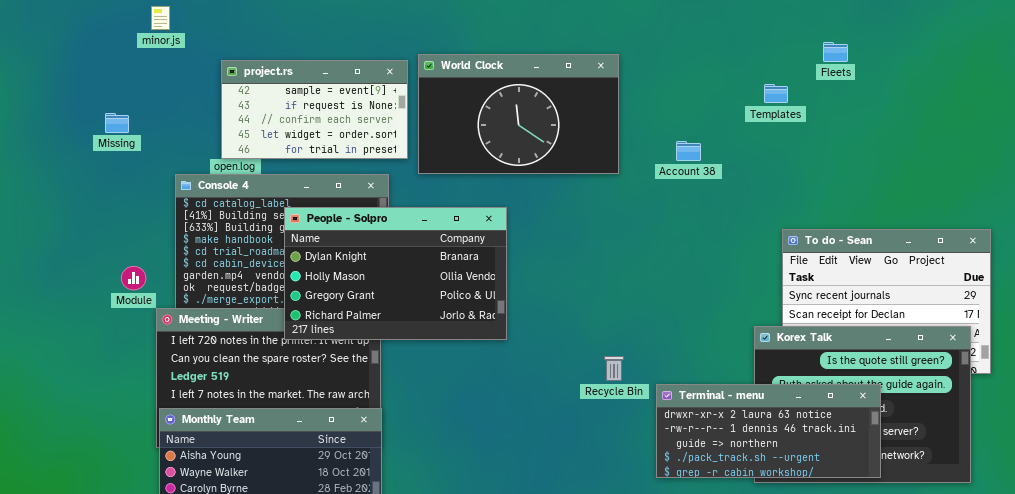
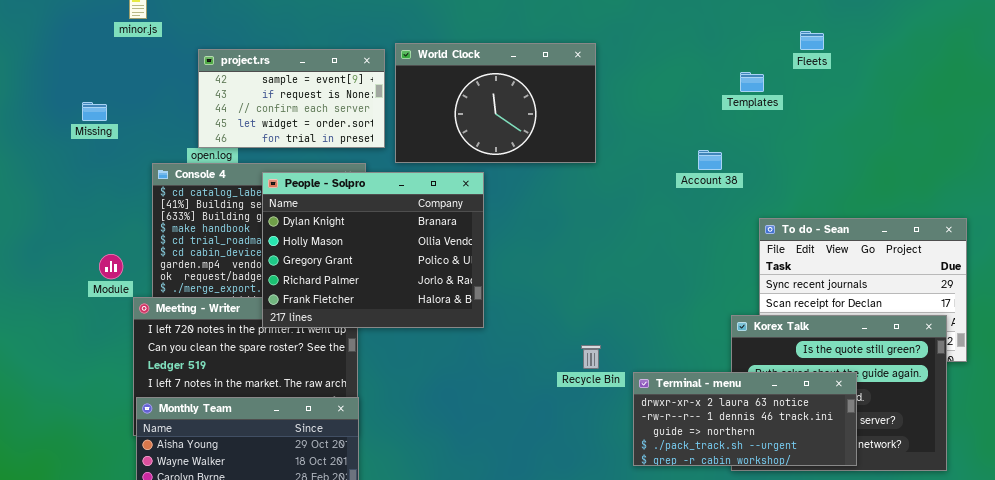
Account 38: [676,141,701,161] -> [698,150,722,170], moved
People - Solpro: [284,207,507,340] -> [262,172,484,328], resized

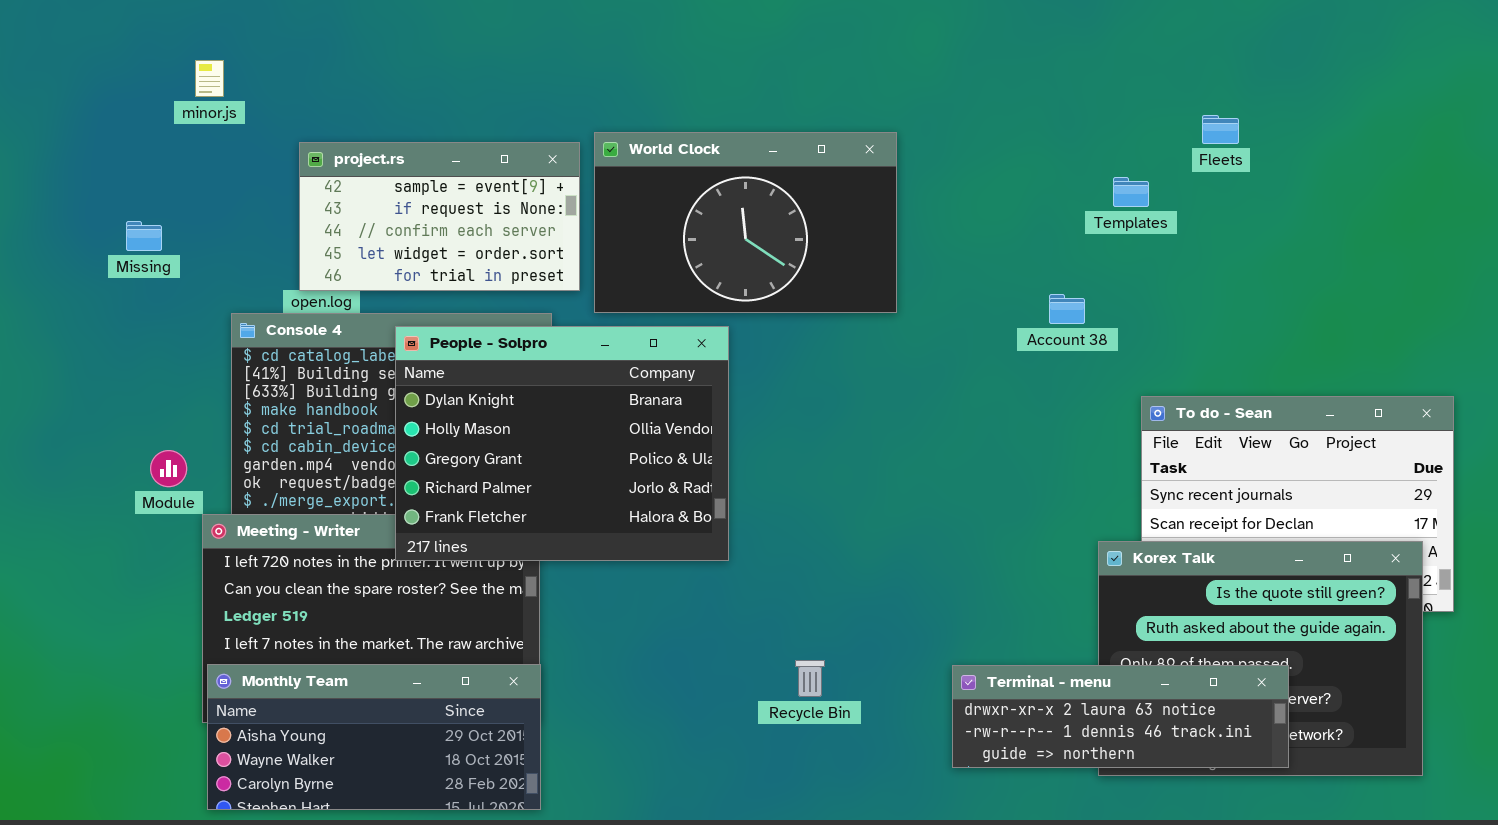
Recycle Bin: [581,345,601,369] -> [795,660,825,697], moved
Terminal - menu: [633,372,857,466] -> [952,665,1289,768], resized

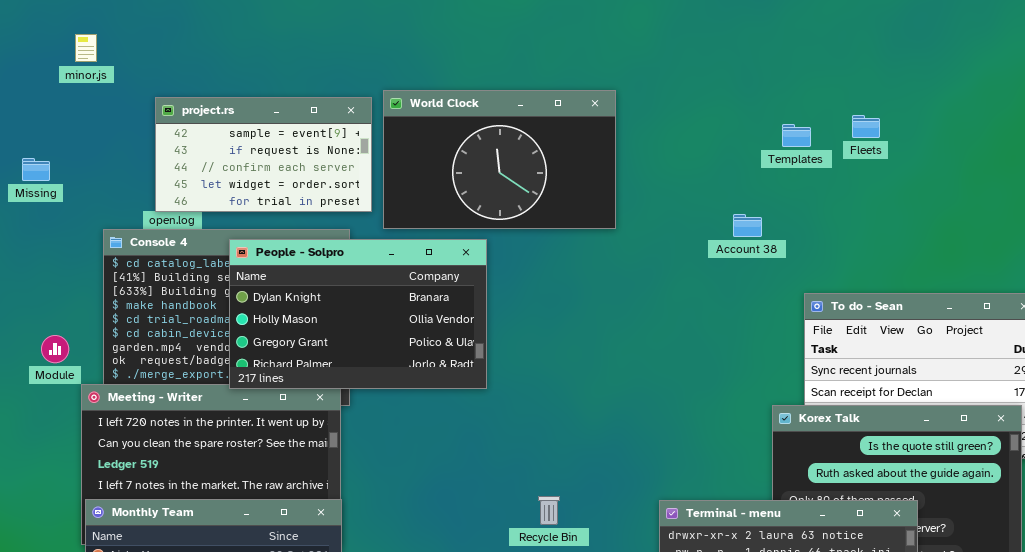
Fleets: [1202,115,1239,144] -> [852,115,880,138], moved
People - Solpro: [395,326,729,561] -> [229,239,487,389], resized

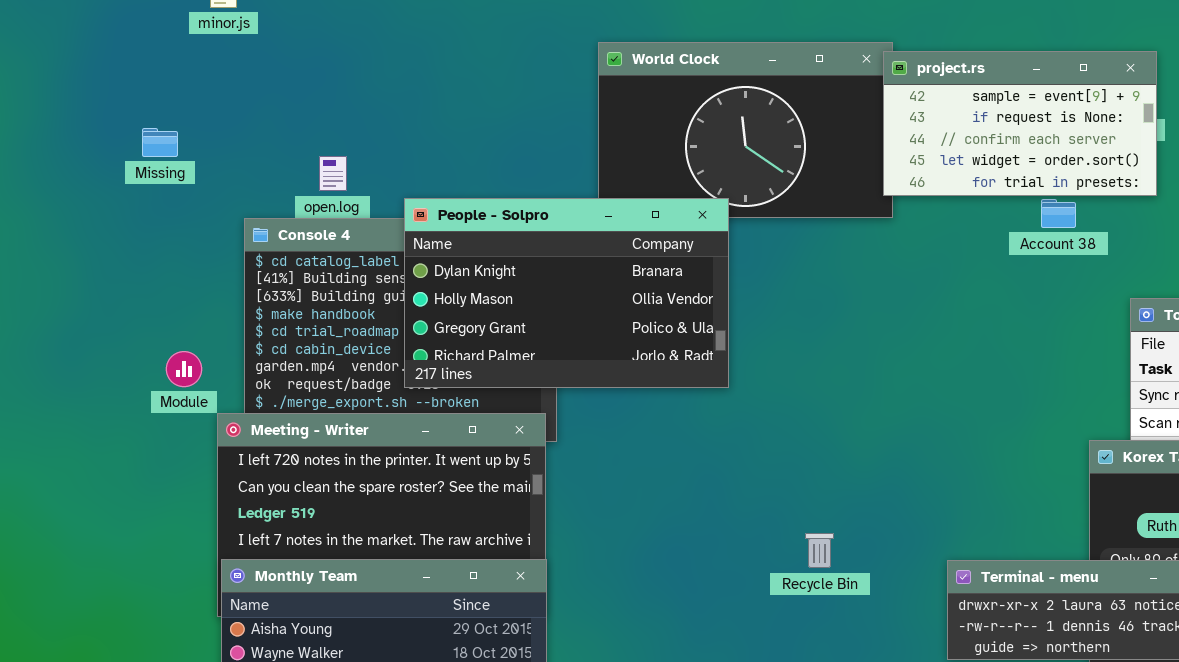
project.rs: [155,97,372,212] -> [883,51,1157,196], moved
People - Solpro: [229,239,487,389] -> [404,198,729,388], moved
Recycle Bin: [538,496,560,525] -> [805,533,834,568], moved

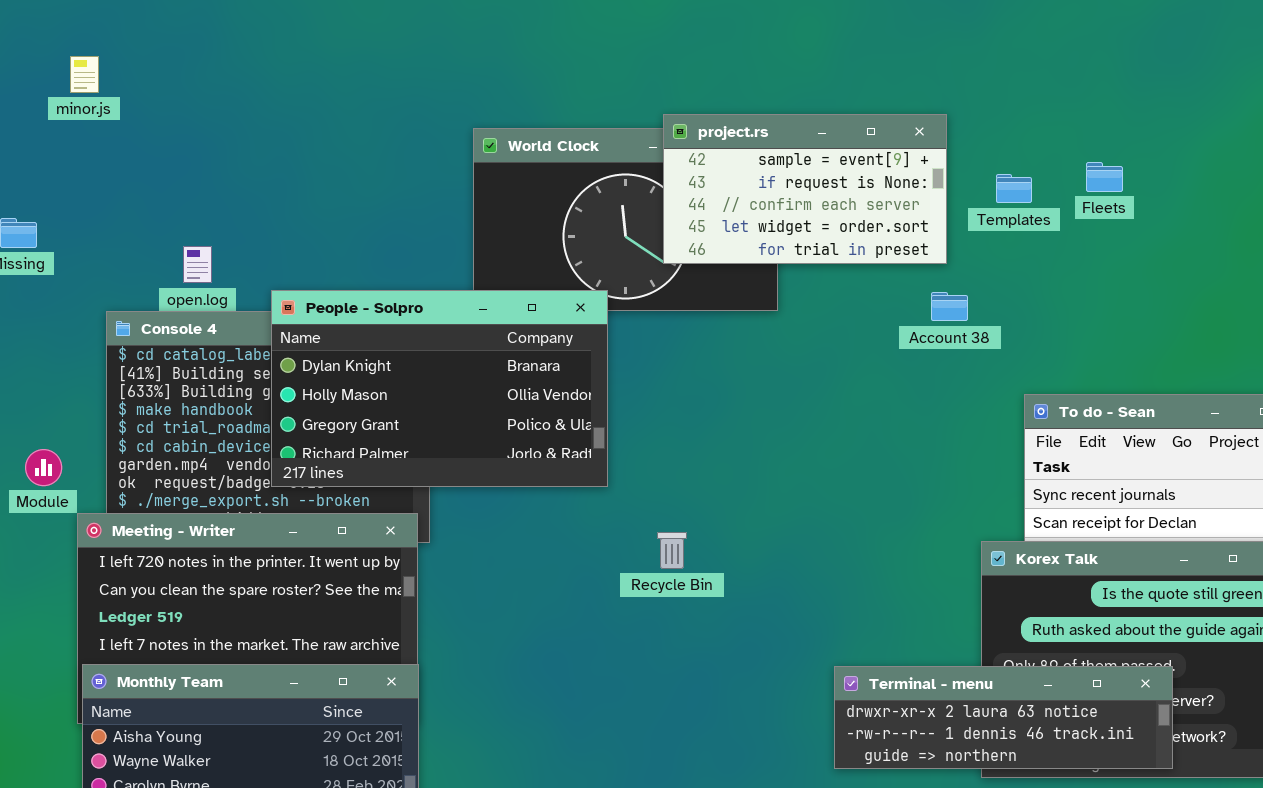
project.rs: [883,51,1157,196] -> [663,114,947,264], moved
Recycle Bin: [805,533,834,568] -> [657,532,687,569], moved

